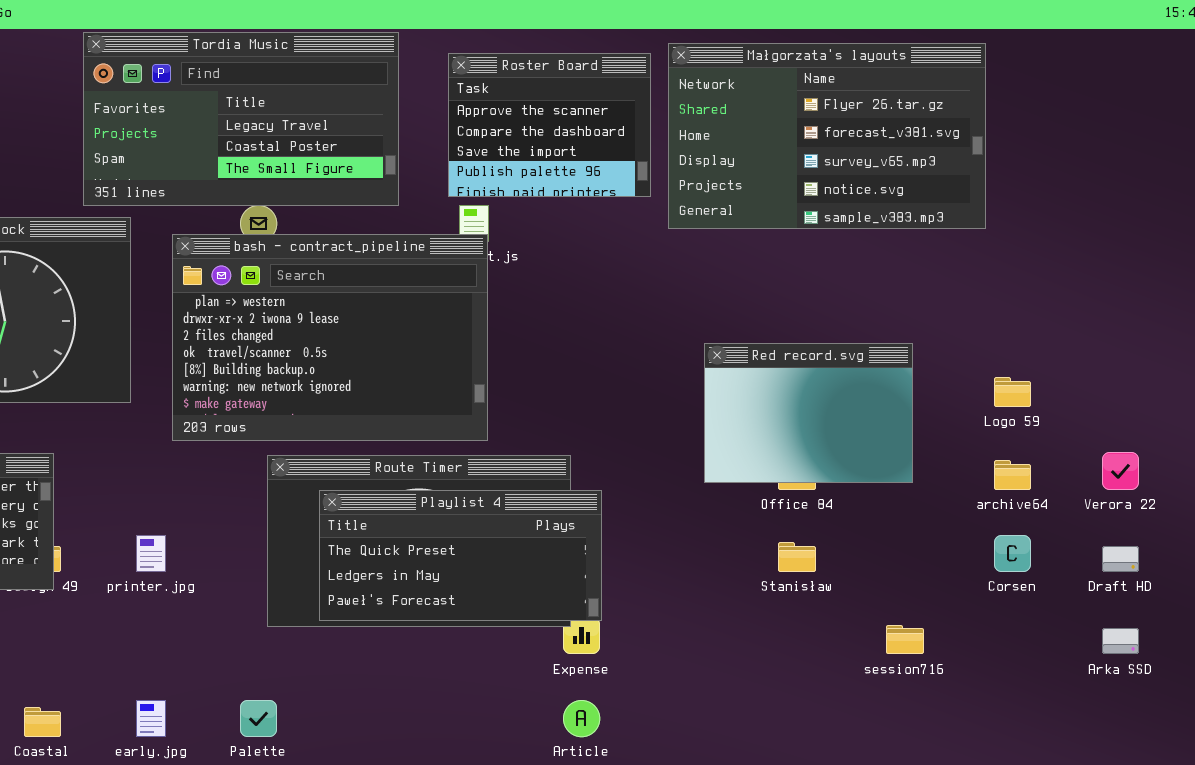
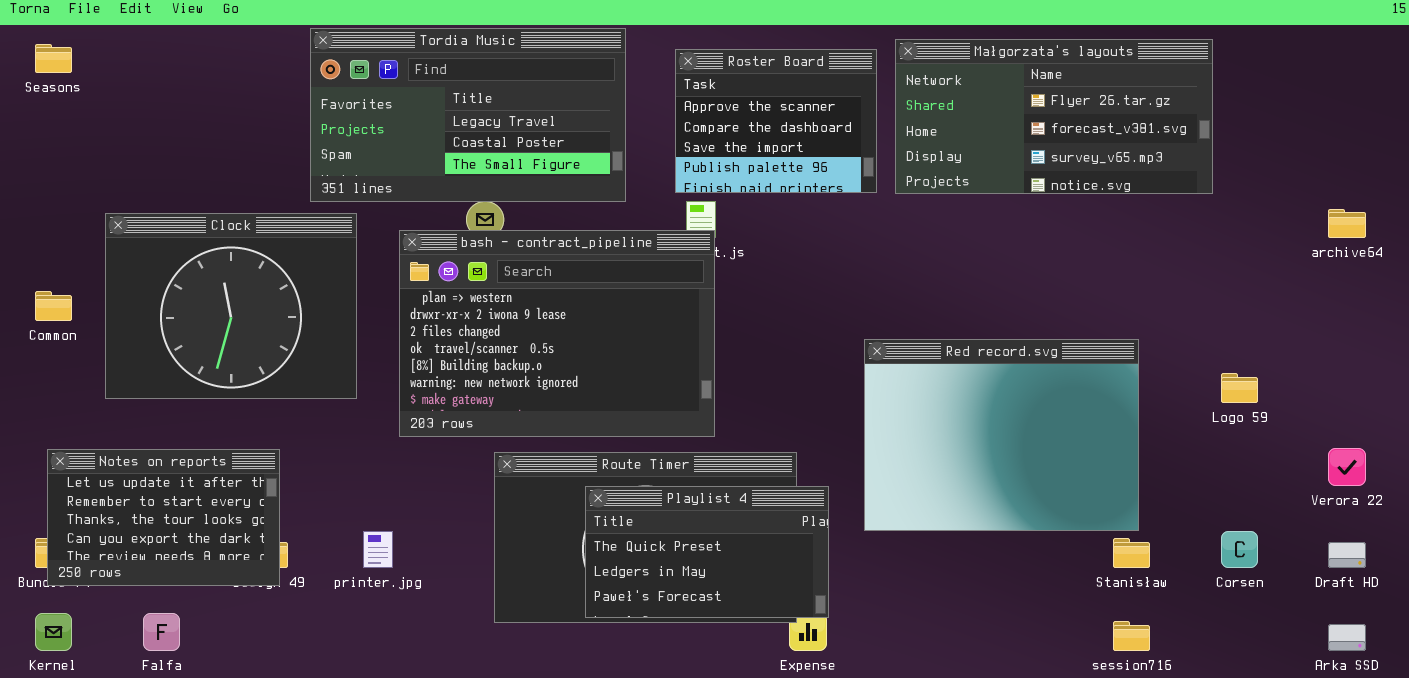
Małgorzata's layouts: [668,43,986,229] -> [895,39,1213,194], resized
Red record.svg: [704,343,913,483] -> [864,339,1139,531], resized
archive64: [994,460,1031,490] -> [1328,209,1366,238], moved
Playlist 4: [319,490,602,621] -> [585,486,829,618], resized
Stanisław: [778,542,816,572] -> [1113,538,1150,568], moved

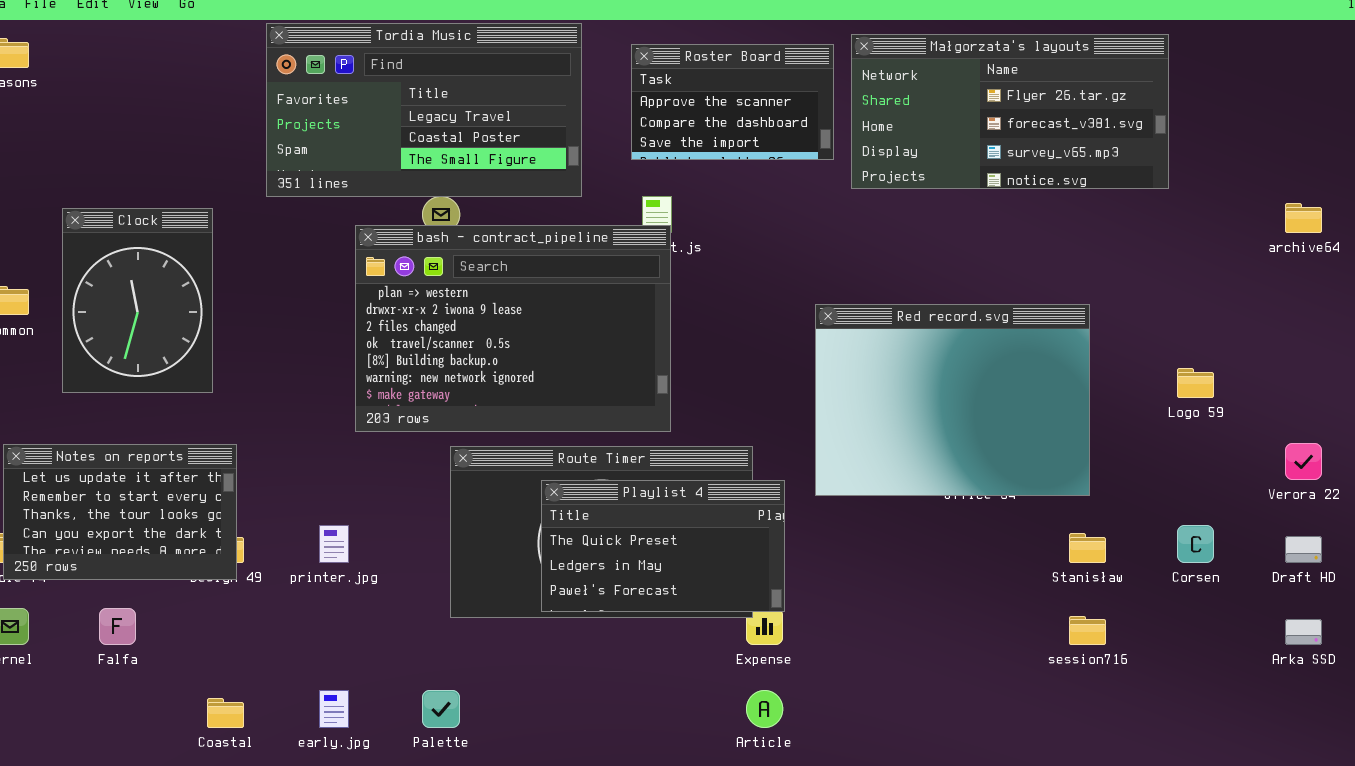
Roster Board: [675,49,877,193] -> [631,44,834,160], resized
Clock: [105,213,357,399] -> [62,208,213,393], resized
Red record.svg: [864,339,1139,531] -> [815,304,1090,496], moved

